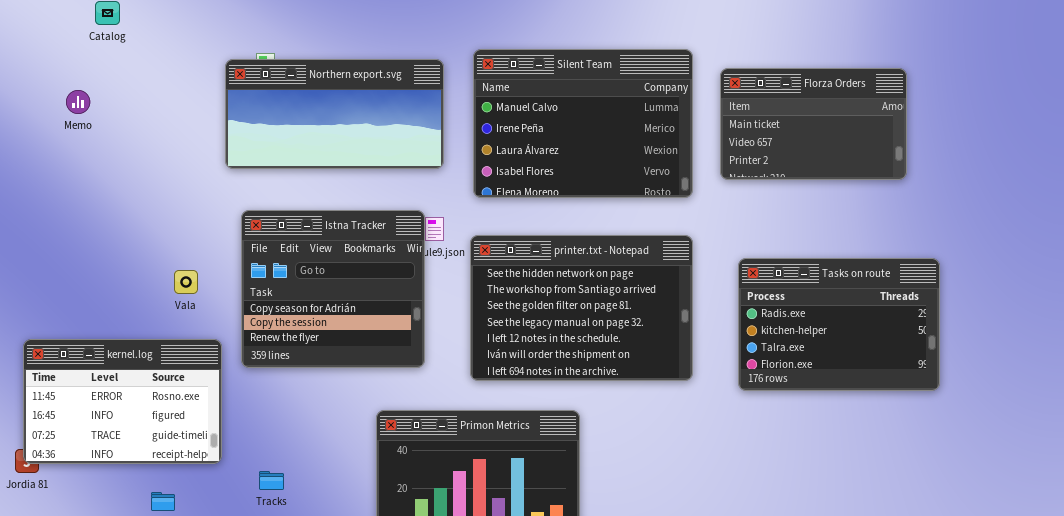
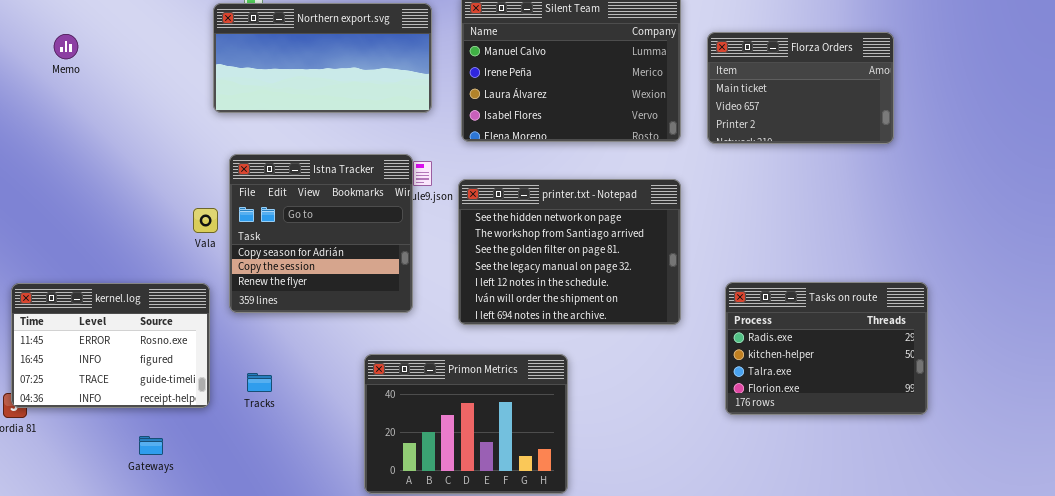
Florza Orders: [720,68,907,180] -> [707,32,894,144], moved
Tasks on route: [738,258,940,391] -> [725,282,928,415], moved
Vala: [174,270,198,294] -> [193,208,218,233], moved
Tracks: [259,471,284,490] -> [247,373,272,392], moved

